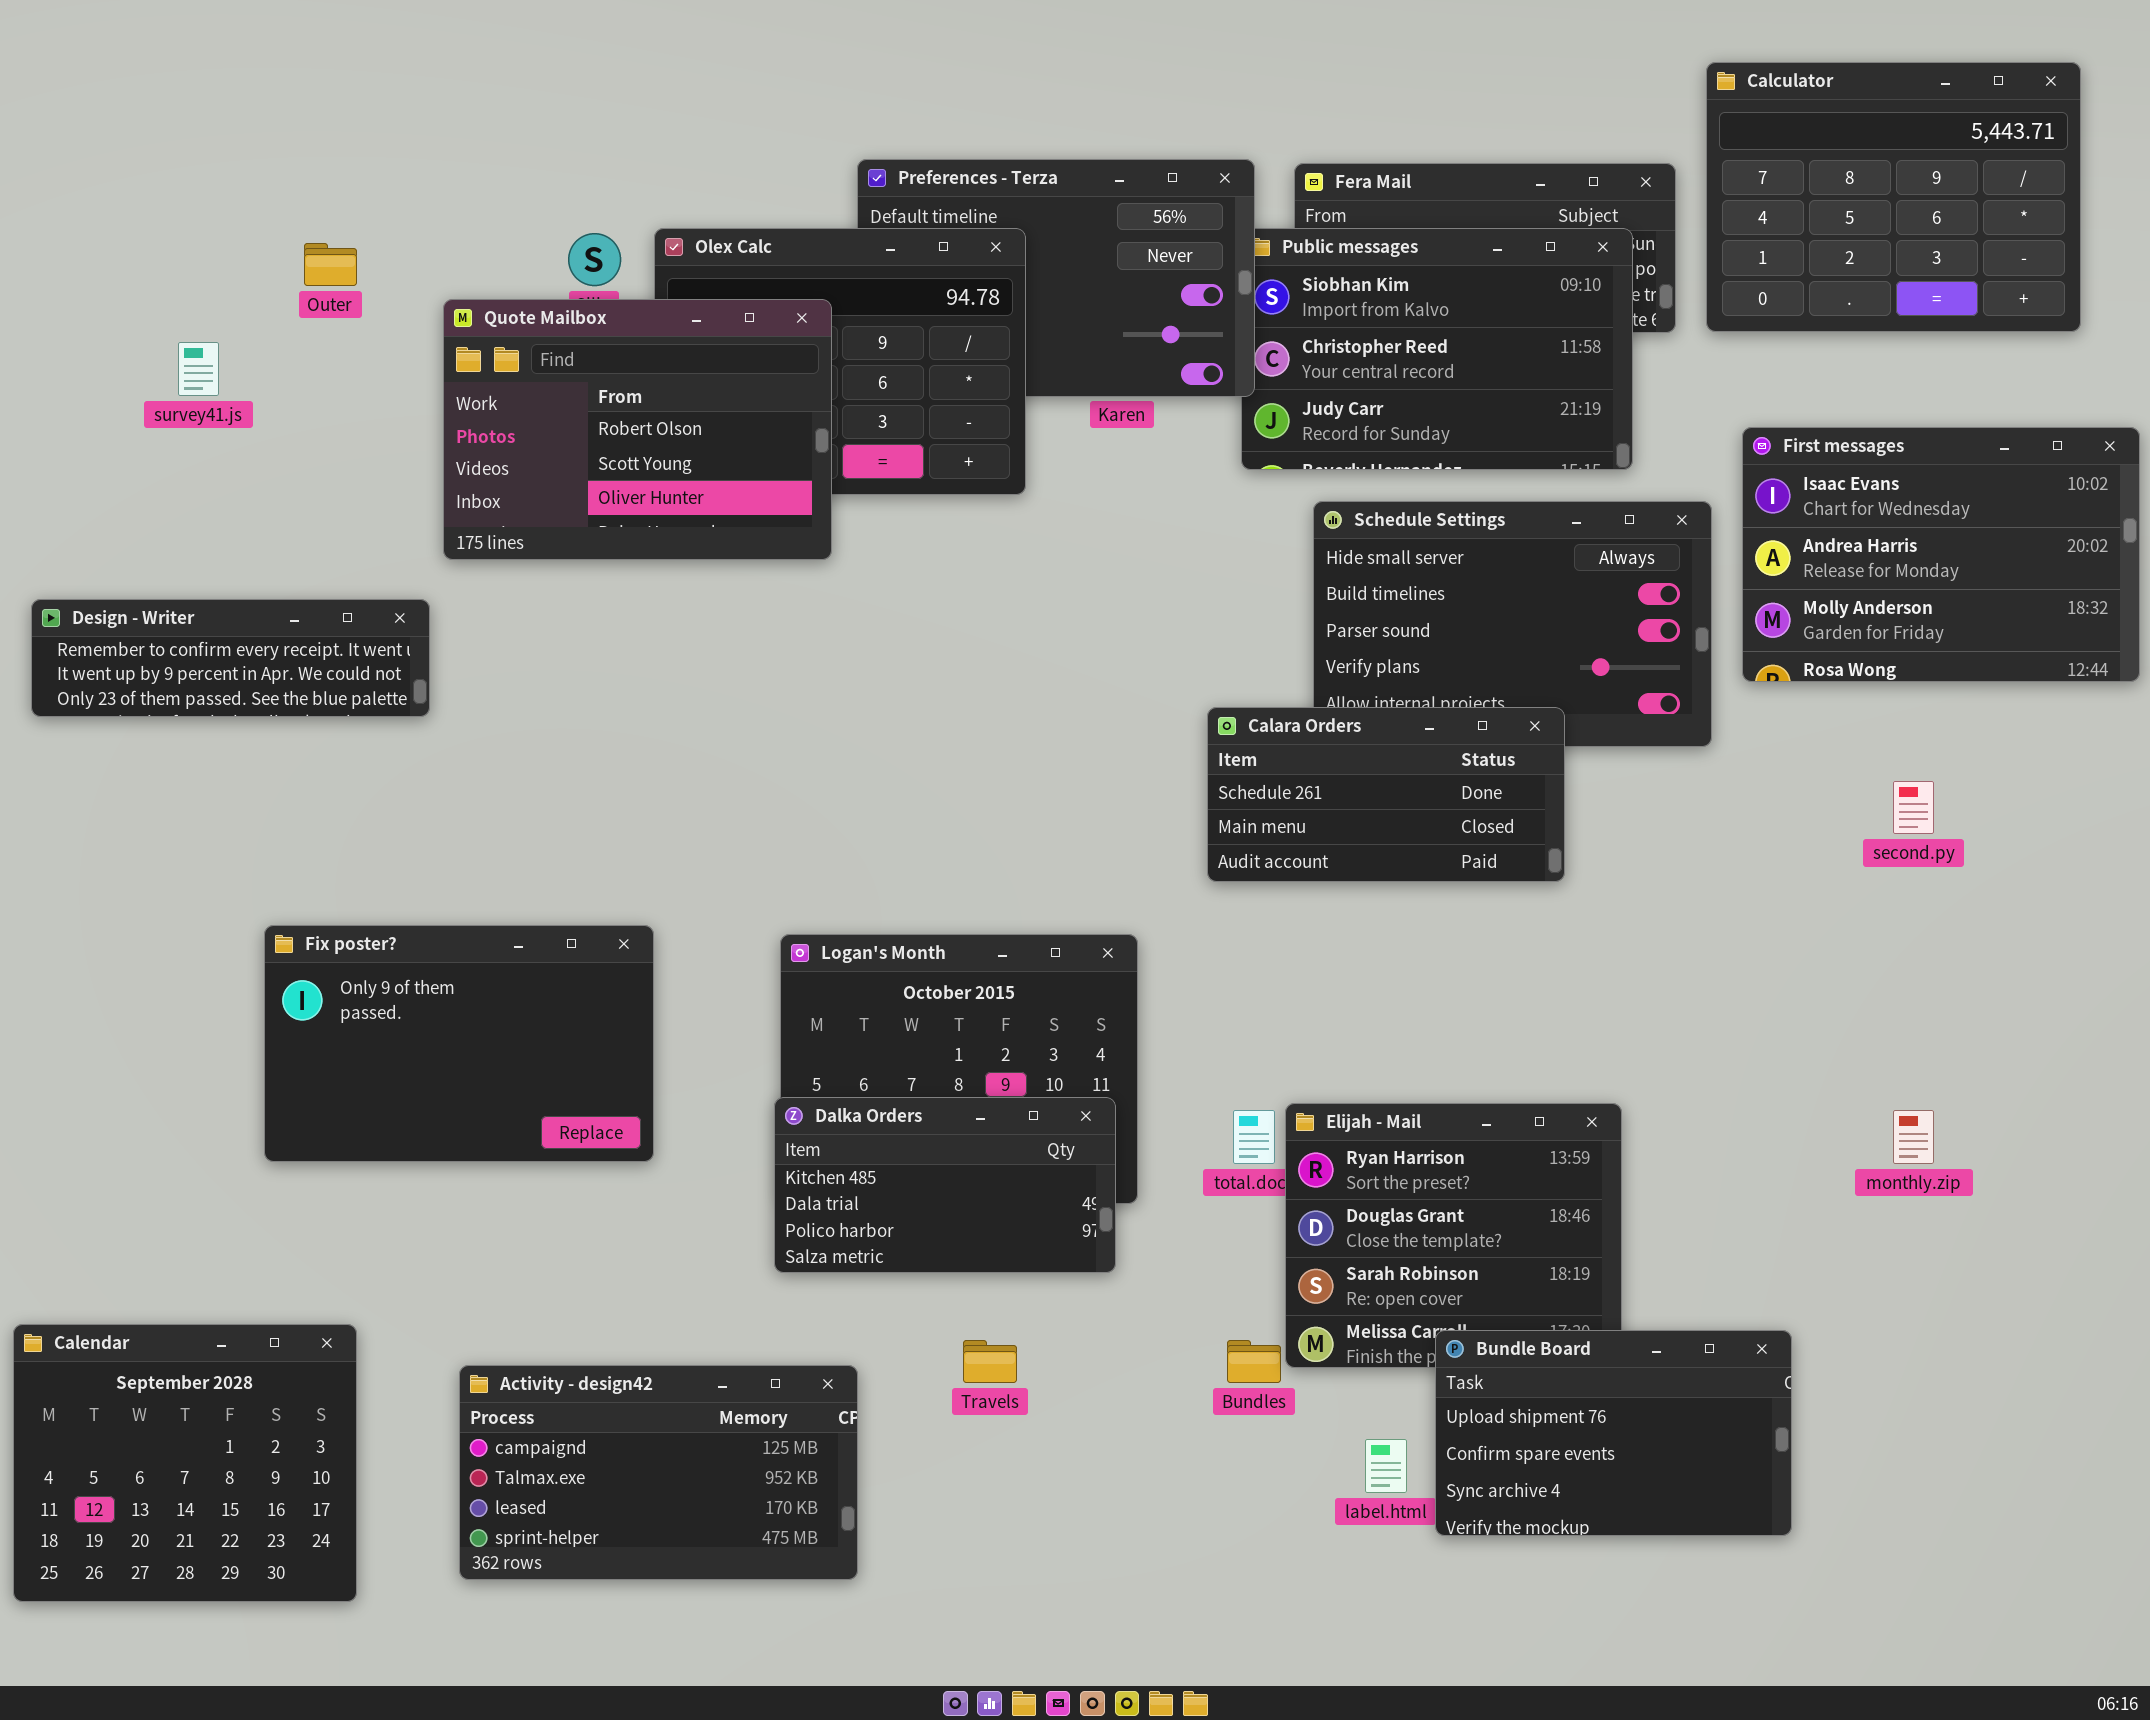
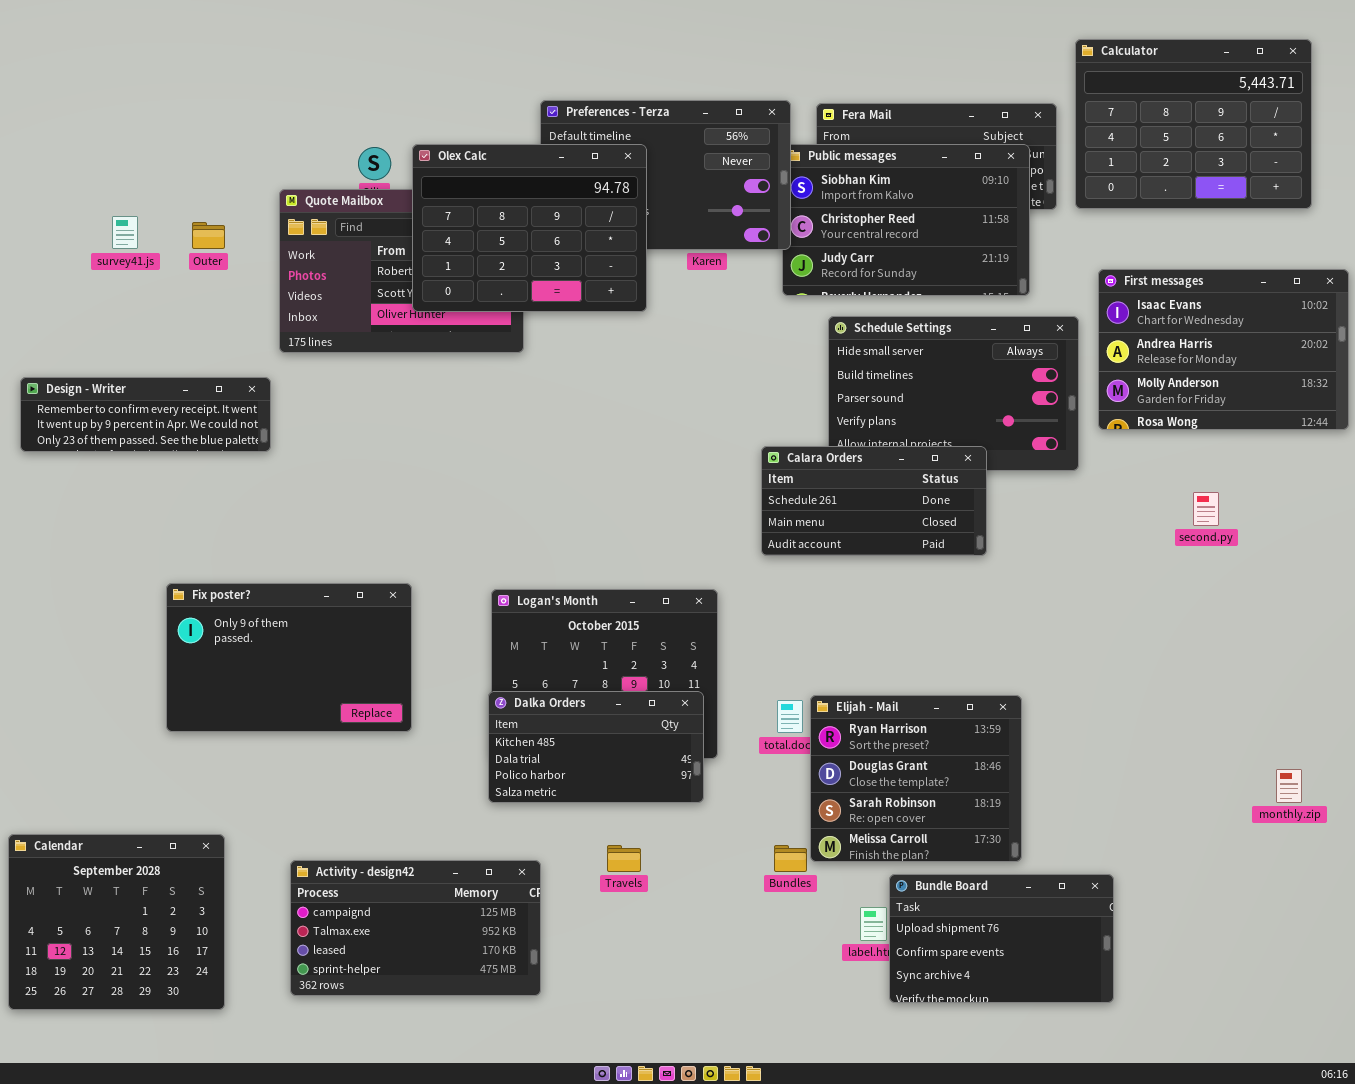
Olex Calc: [654,228,1026,495] -> [412,144,647,312], raised
Outer: [304,243,357,286] -> [192,222,225,249], moved
monthly.zip: [1893,1110,1934,1164] -> [1276,769,1302,803], moved
Bundle Board: [1435,1330,1792,1536] -> [889,874,1114,1003], moved

